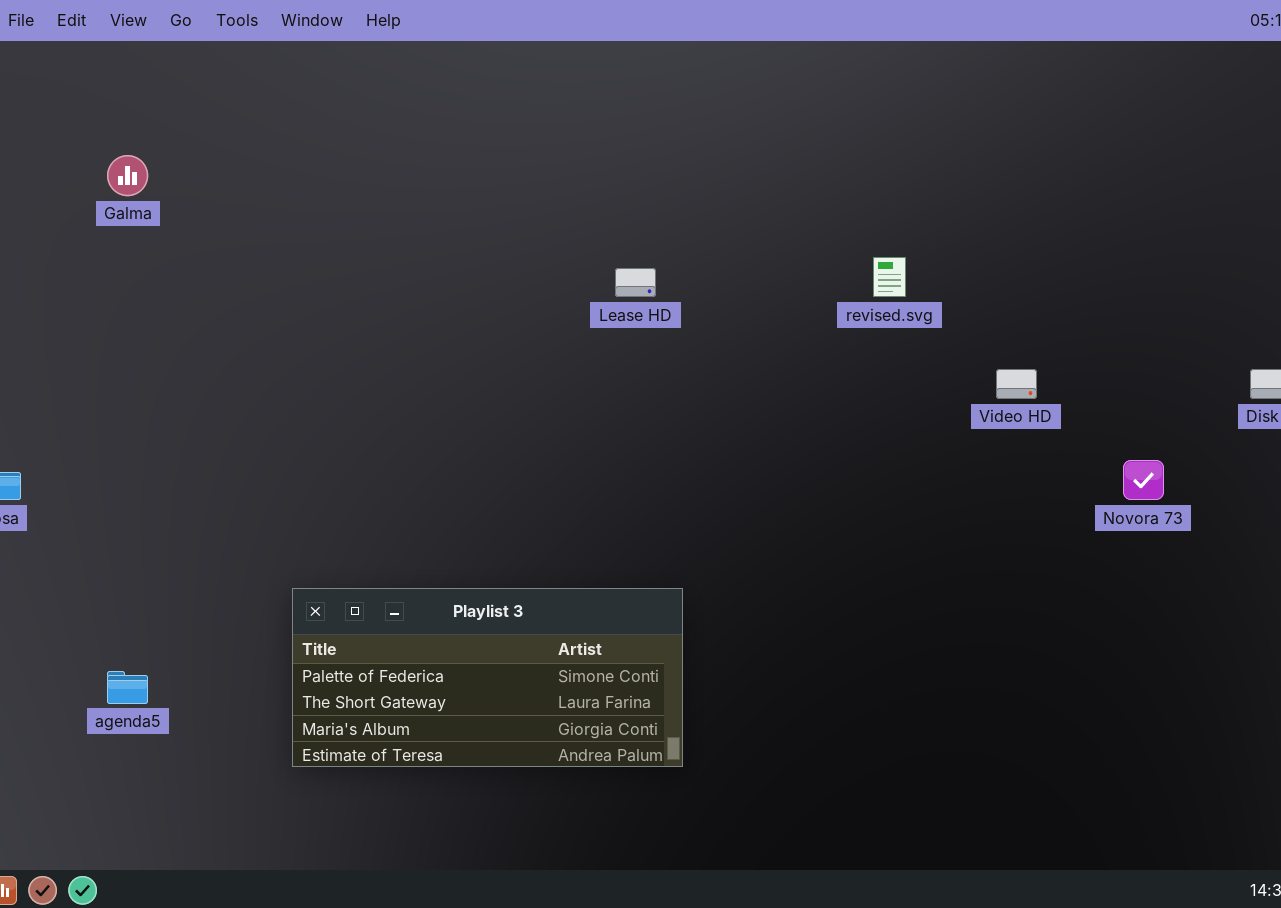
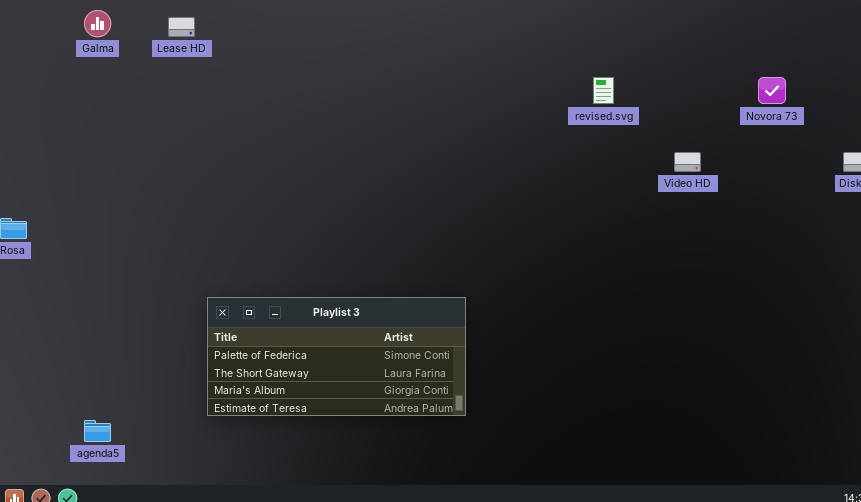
Lease HD: [615,268,656,297] -> [168,17,195,37], moved
Novora 73: [1123,460,1164,500] -> [758,77,786,104], moved
agenda5: [107,671,148,704] -> [84,420,111,442], moved

